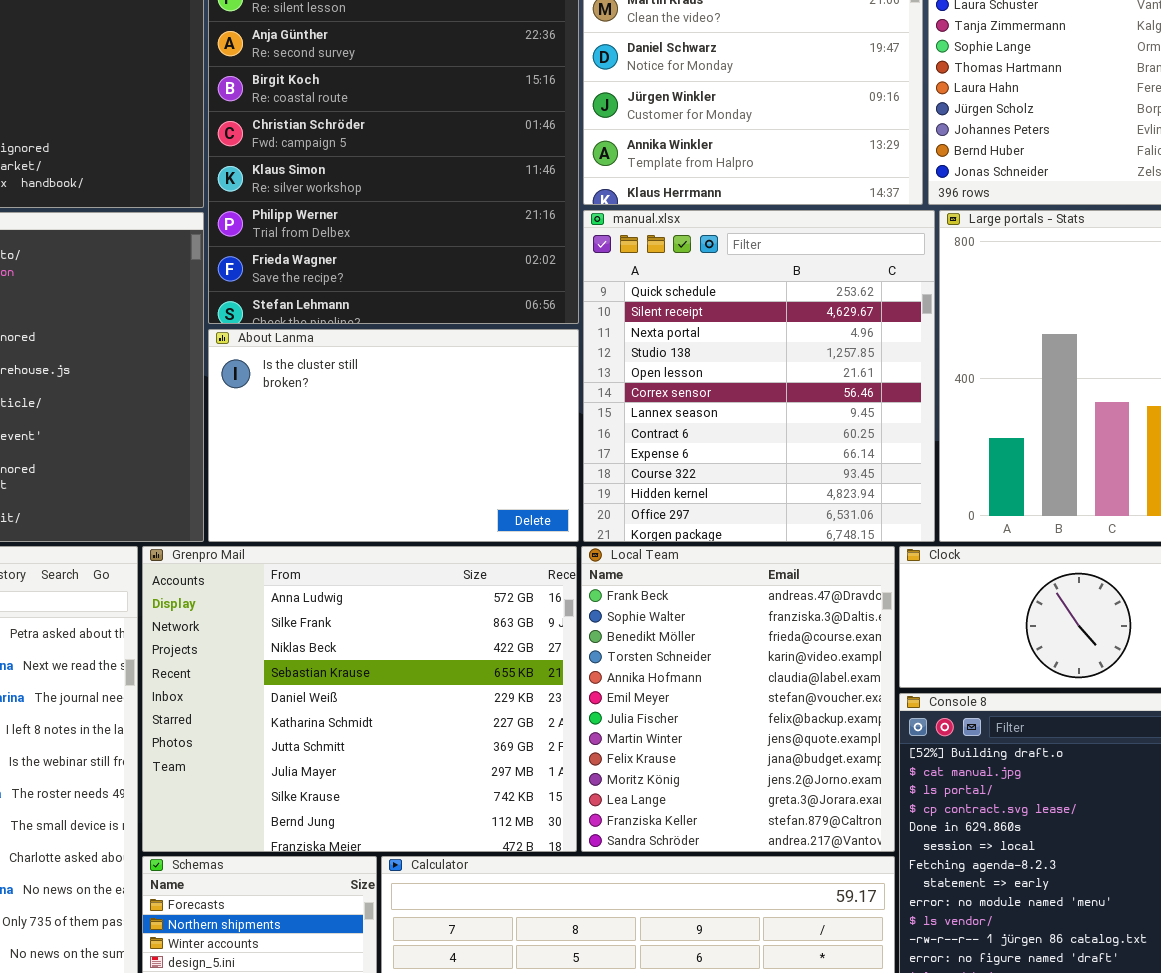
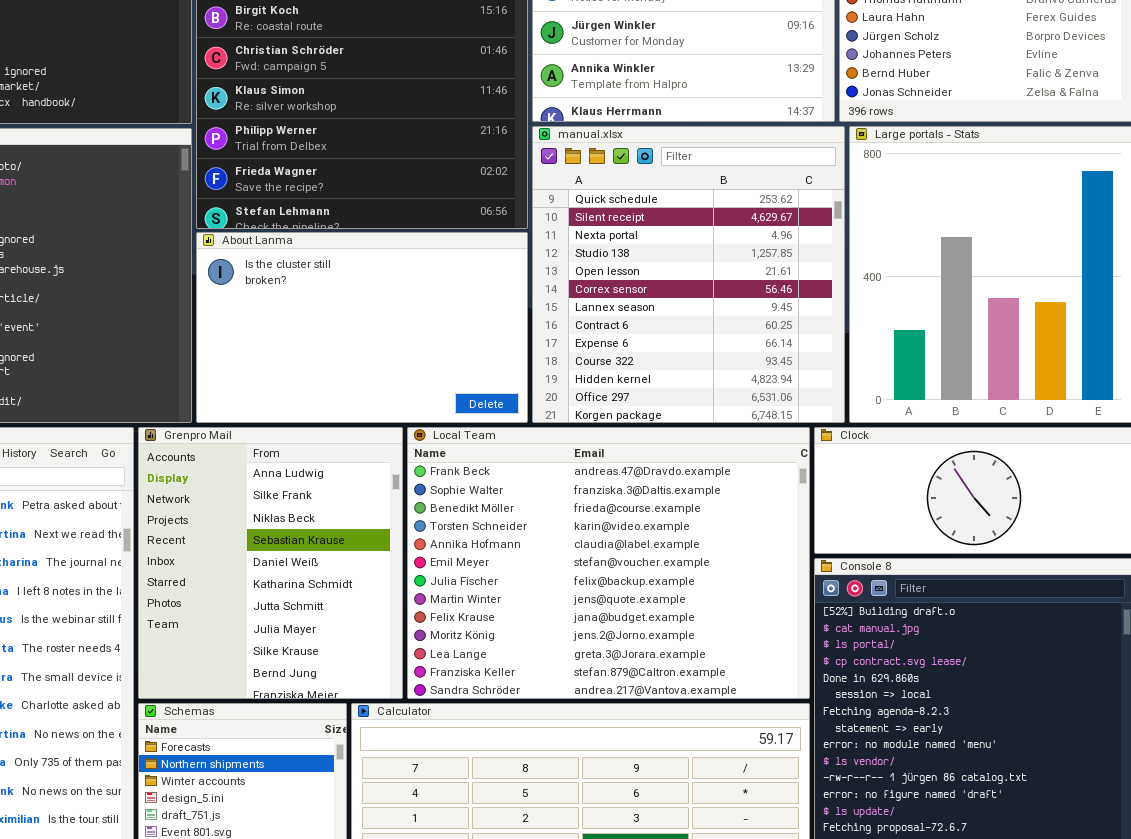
Grenpro Mail: [142,546,577,852] -> [138,427,403,699], resized
Local Team: [581,546,895,852] -> [407,427,810,699], resized

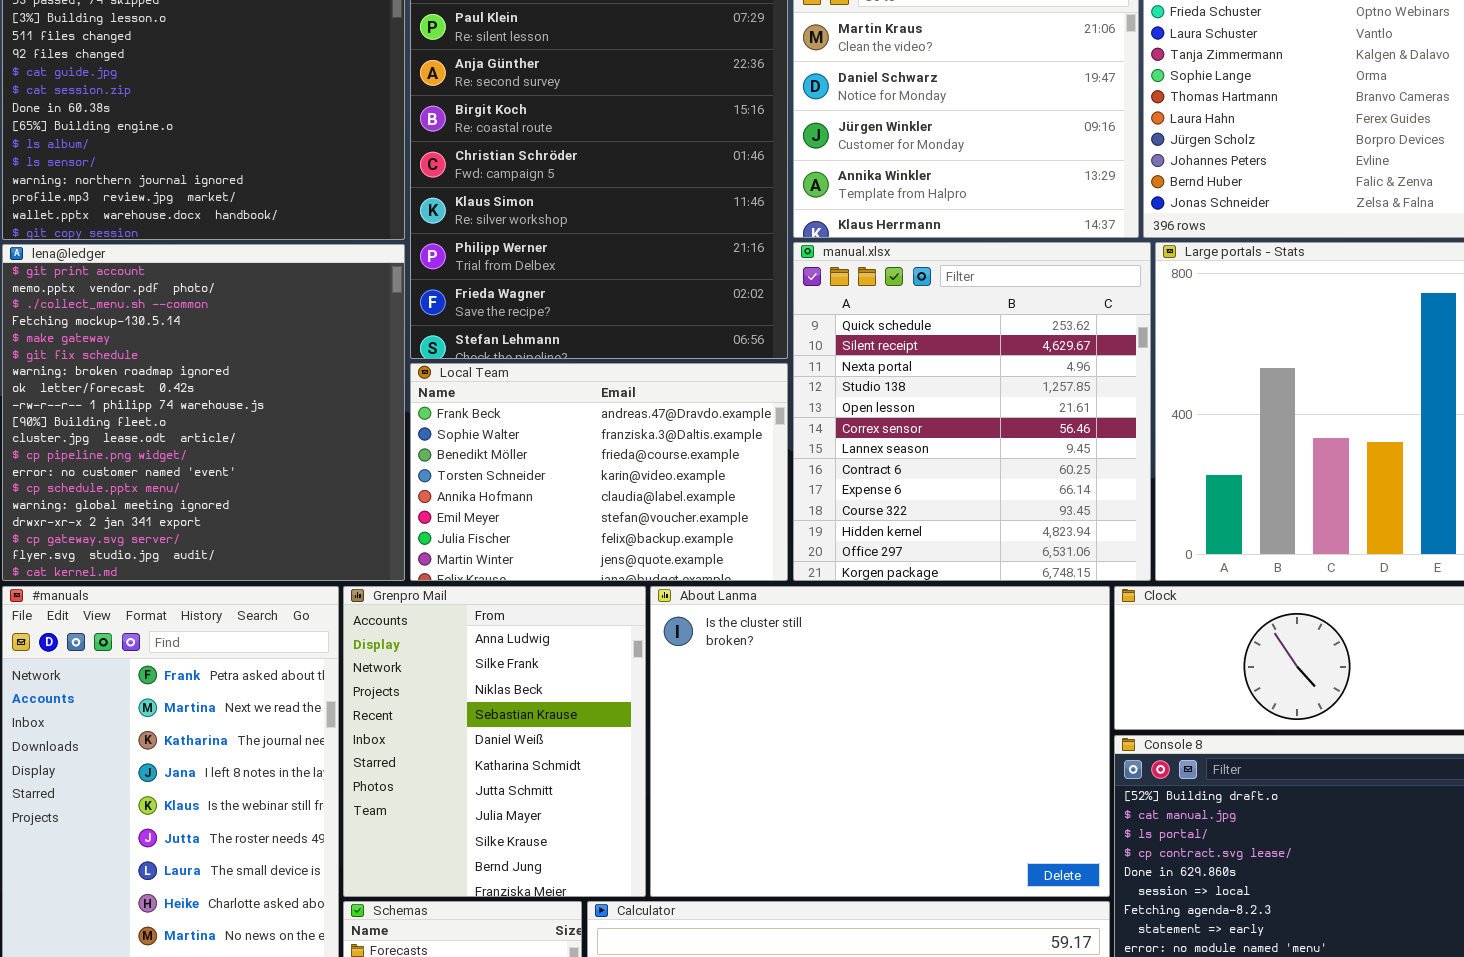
About Lanma: [196,232,528,423] -> [650,586,1110,897], moved, resized
Local Team: [407,427,810,699] -> [410,363,788,581], moved, resized

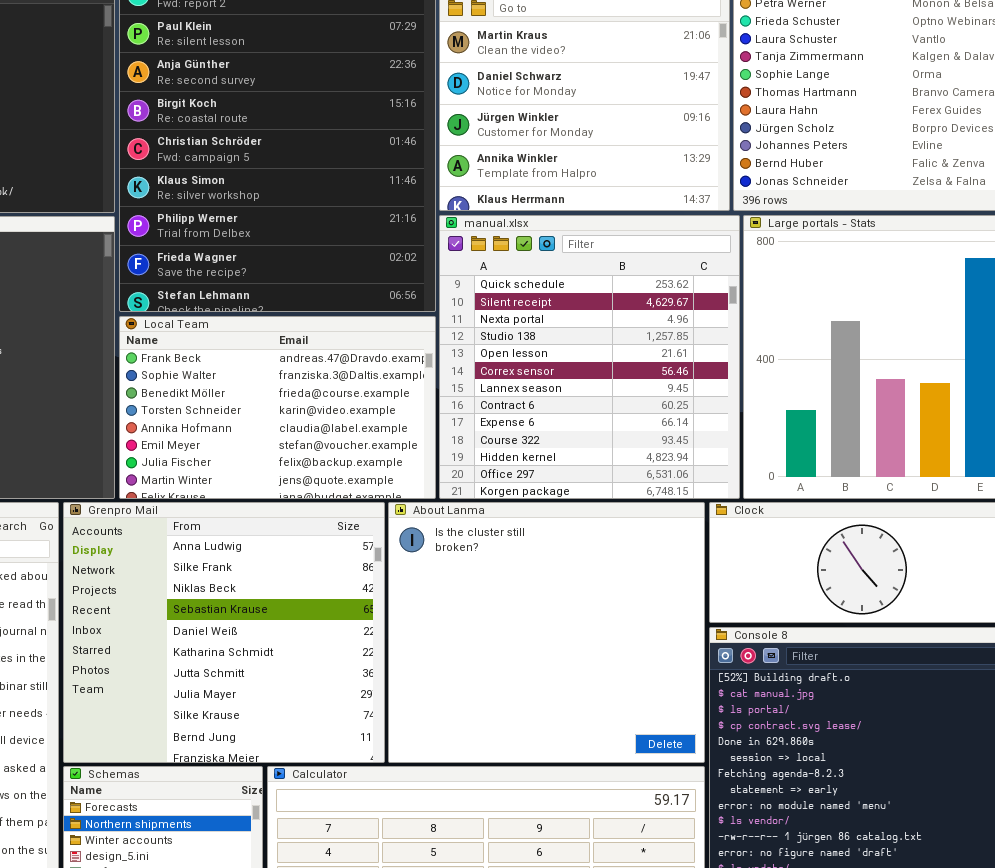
Grenpro Mail: [343,586,646,897] -> [63,502,385,763], resized
About Lanma: [650,586,1110,897] -> [388,502,705,763], resized

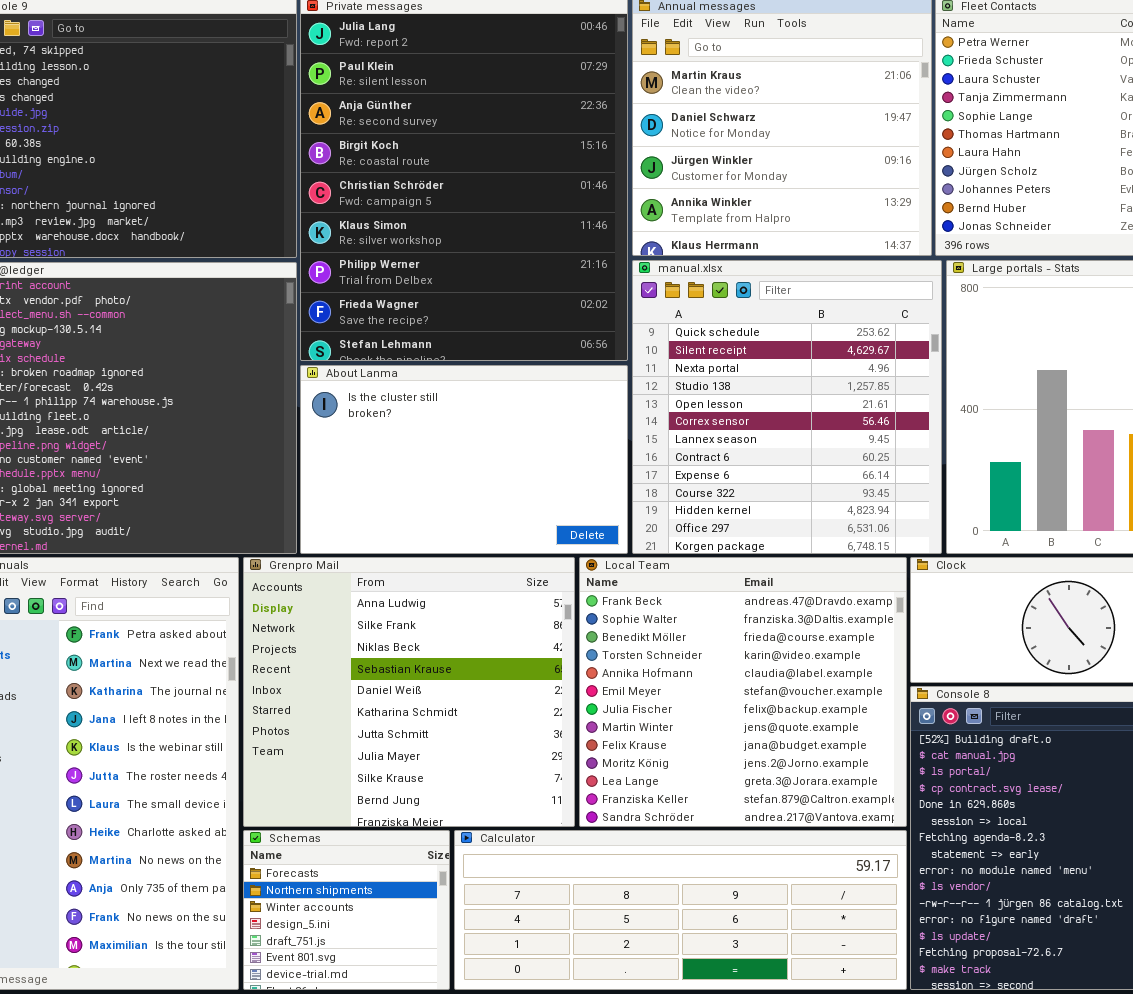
Local Team: [119,316,436,499] -> [579,557,907,827], moved, resized
About Lanma: [388,502,705,763] -> [300,365,628,554], moved, resized

